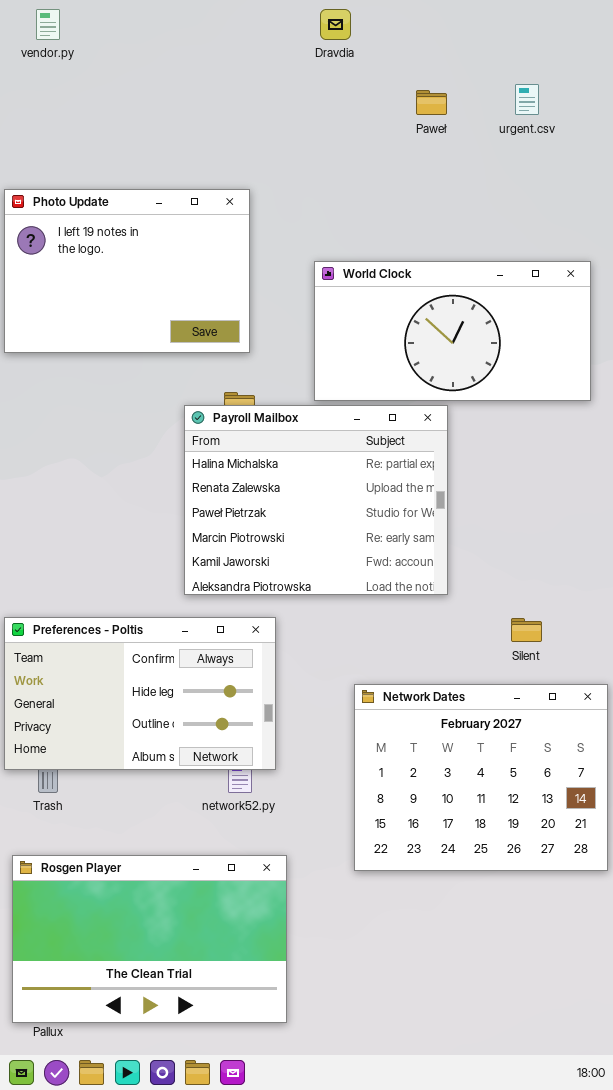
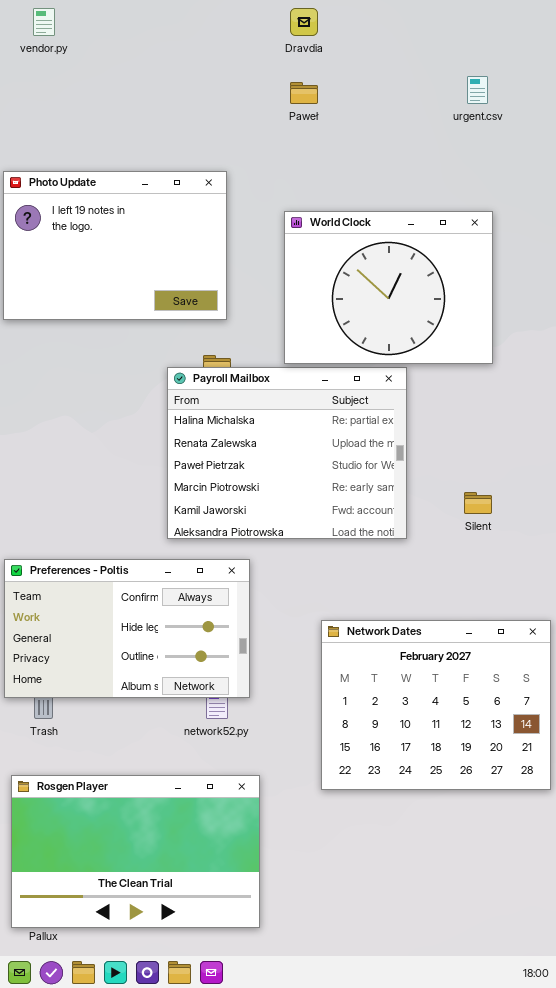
Paweł: [416,90,447,115] -> [290,82,318,104], moved
World Clock: [314,261,591,401] -> [284,211,493,364], resized
Silent: [511,618,542,642] -> [464,492,492,514], moved

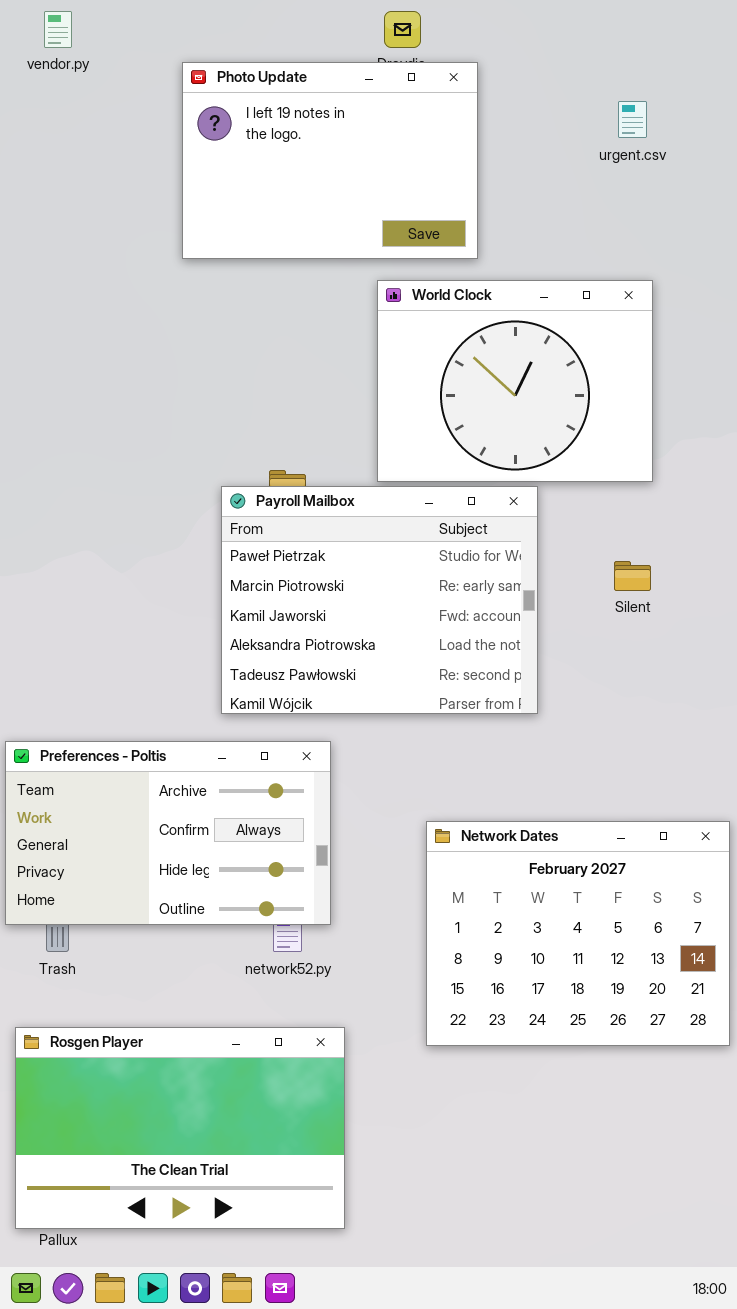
Photo Update: [3,171,227,320] -> [182,62,478,259], moved
Payroll Mailbox: [167,367,407,539] -> [221,486,538,714], scrolled down 2 rows
Silent: [464,492,492,514] -> [614,561,651,591], moved
Preferences - Poltis: [4,559,250,698] -> [5,741,331,925], scrolled up 1 row

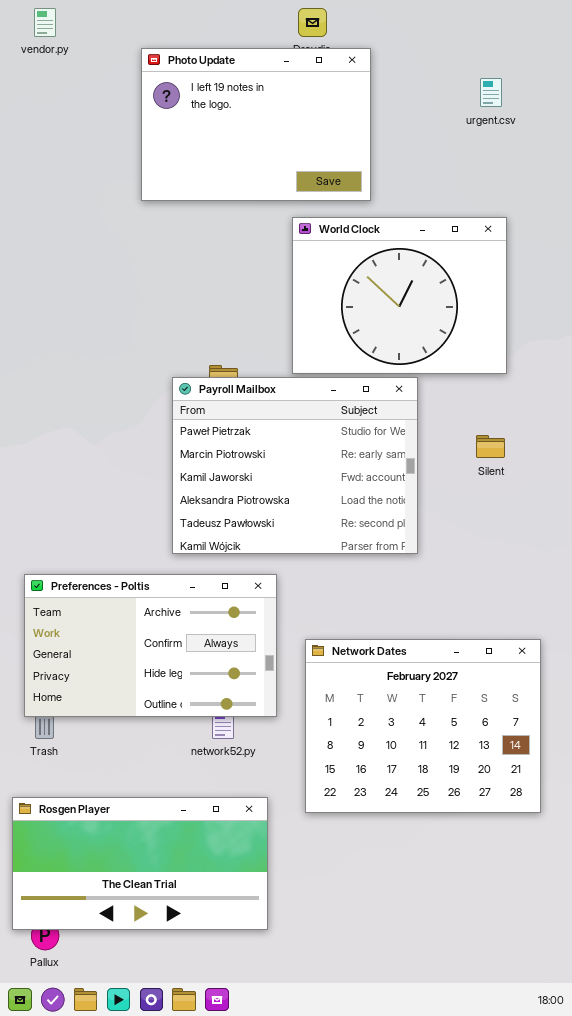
Preferences - Poltis: [5,741,331,925] -> [24,574,277,717], moved
Network Dates: [426,821,730,1046] -> [305,639,541,813], moved
Rosgen Player: [15,1027,345,1229] -> [12,797,268,930], resized

